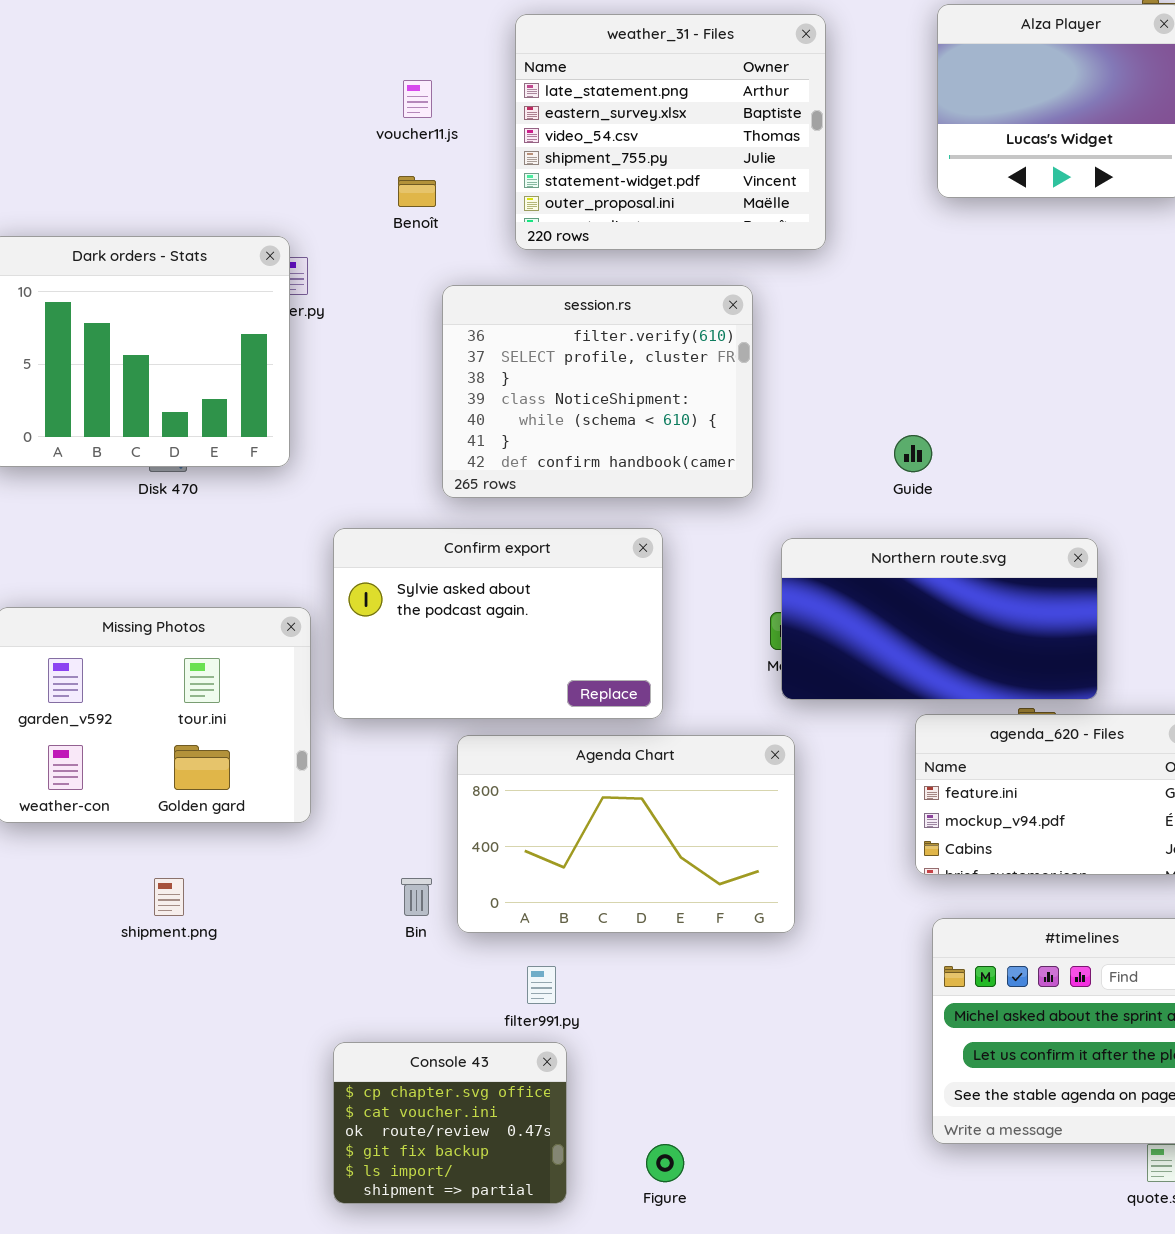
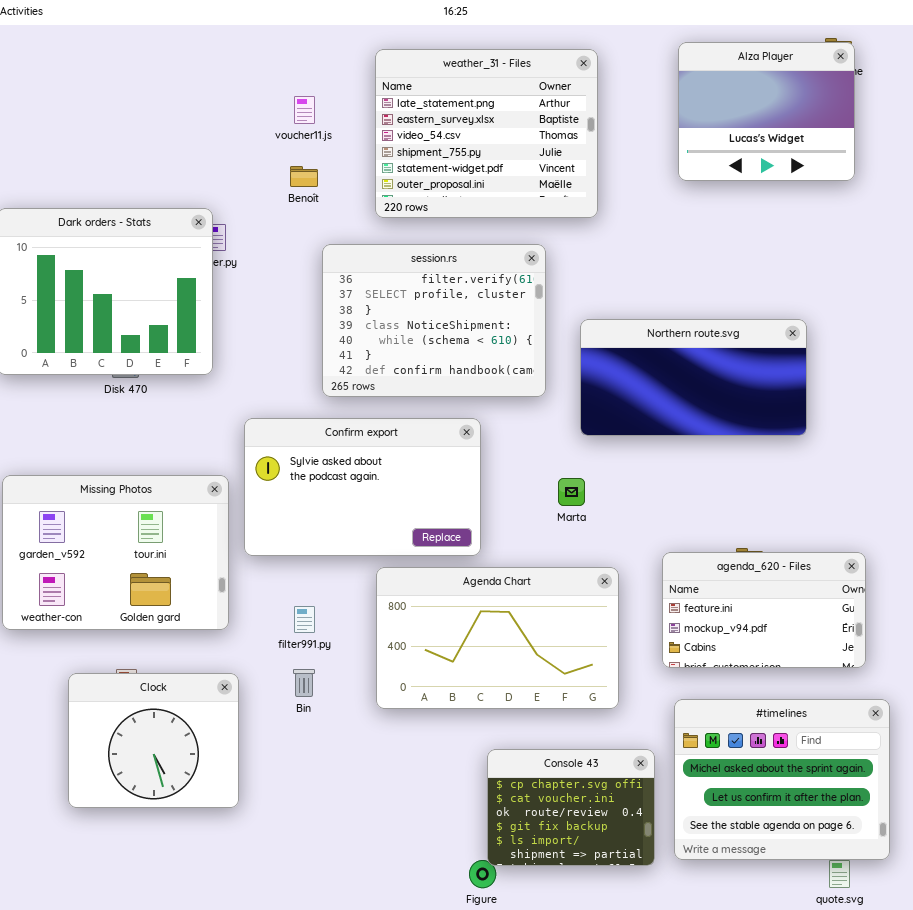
Northern route.svg: [781,538,1098,700] -> [580,319,807,436], moved
Agenda Chart: [457,735,795,933] -> [376,567,619,709], moved
Clock: none -> [68,673,239,808], opened
filter991.py: [527,966,556,1004] -> [294,606,315,633], moved
Console 43: [333,1042,567,1204] -> [487,749,655,866], moved

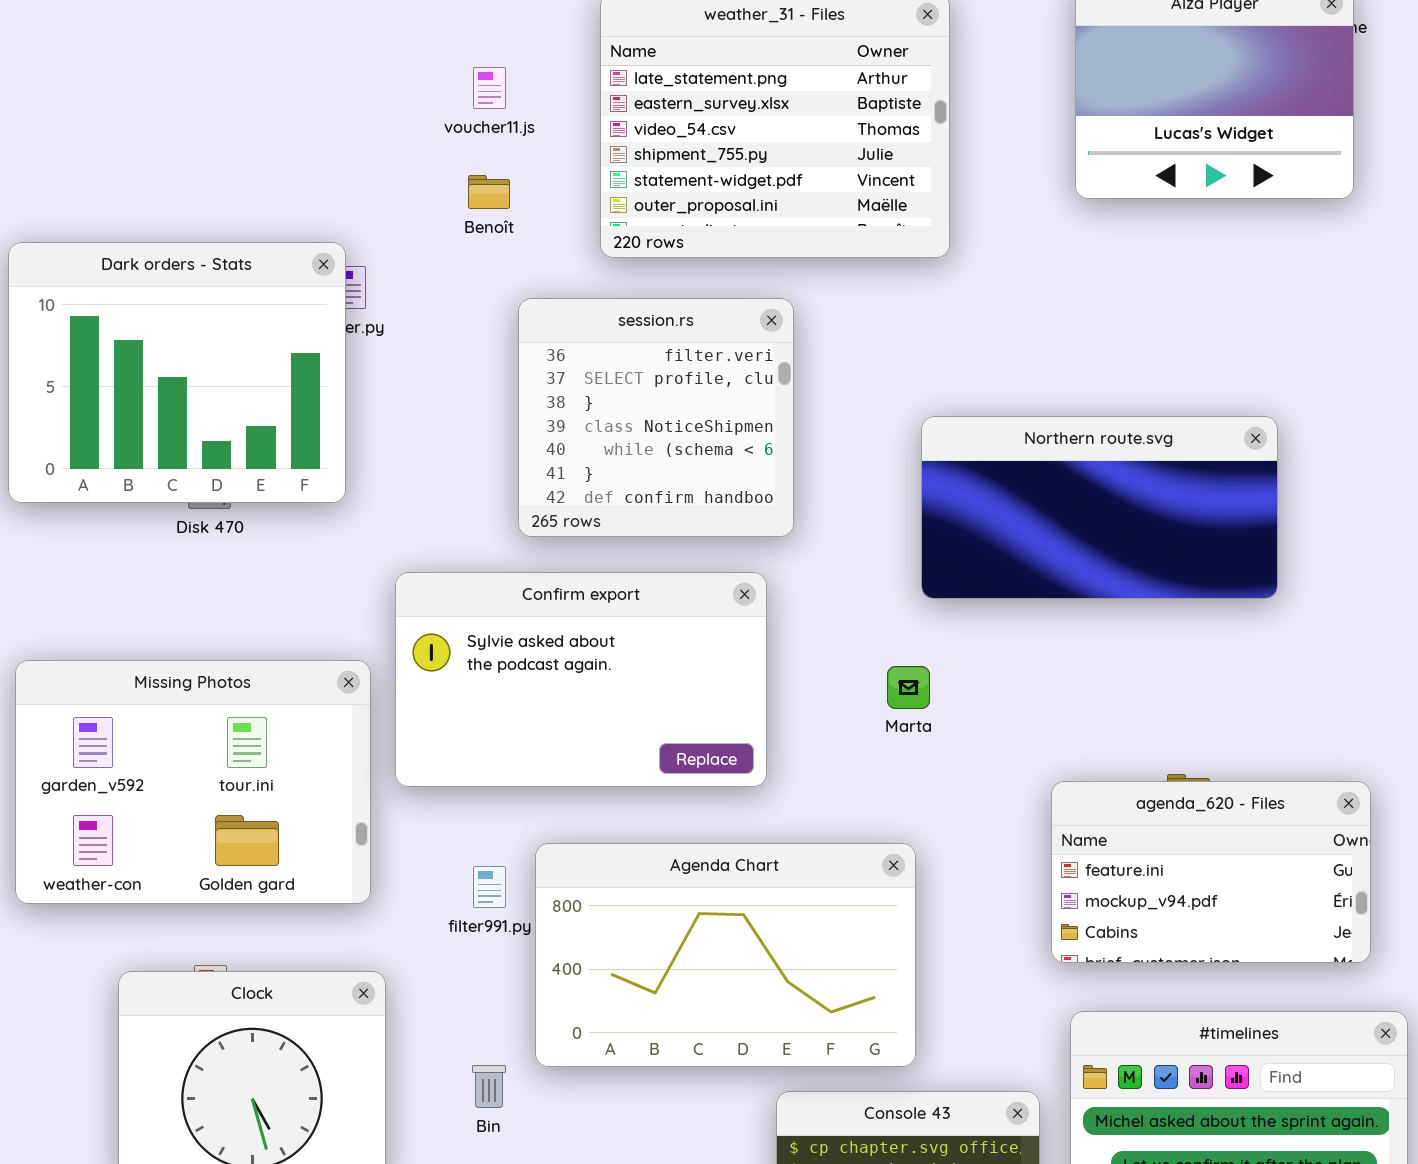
session.rs: [322,244,546,397] -> [518,298,794,537], resized
Agenda Chart: [376,567,619,709] -> [535,843,916,1067], moved
Bin: [293,669,315,697] -> [472,1065,506,1108], moved

